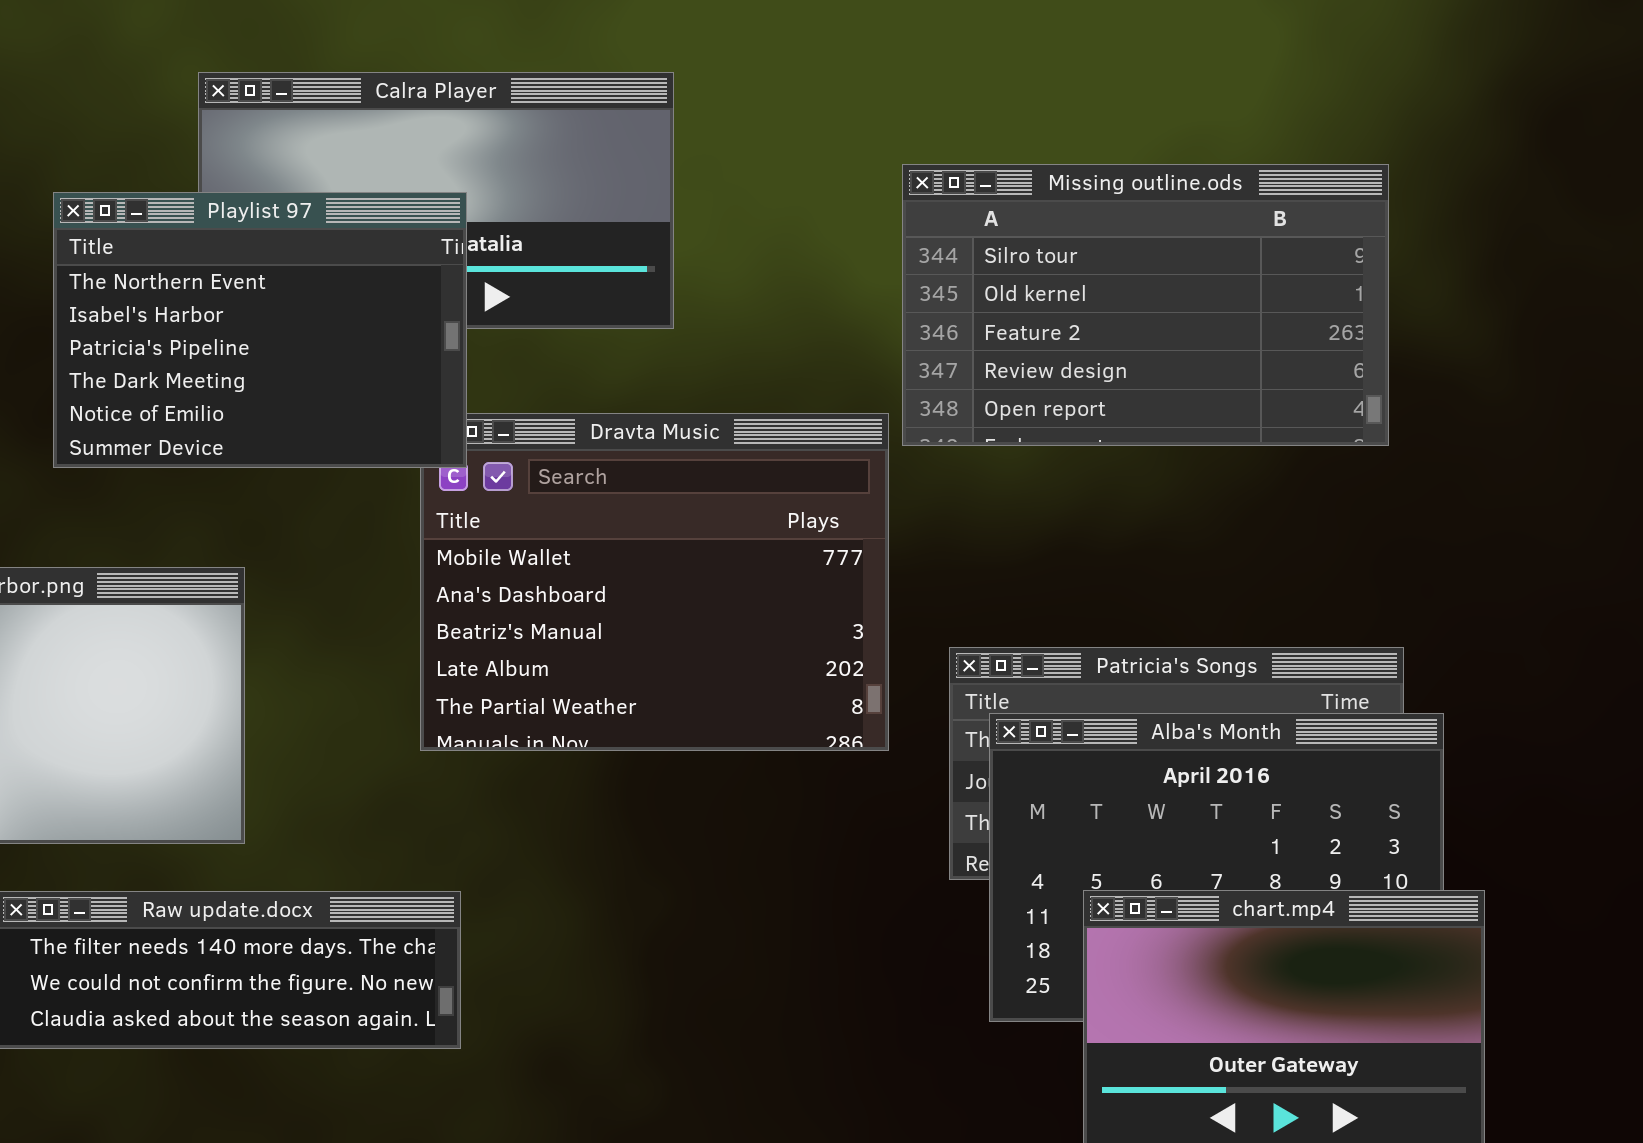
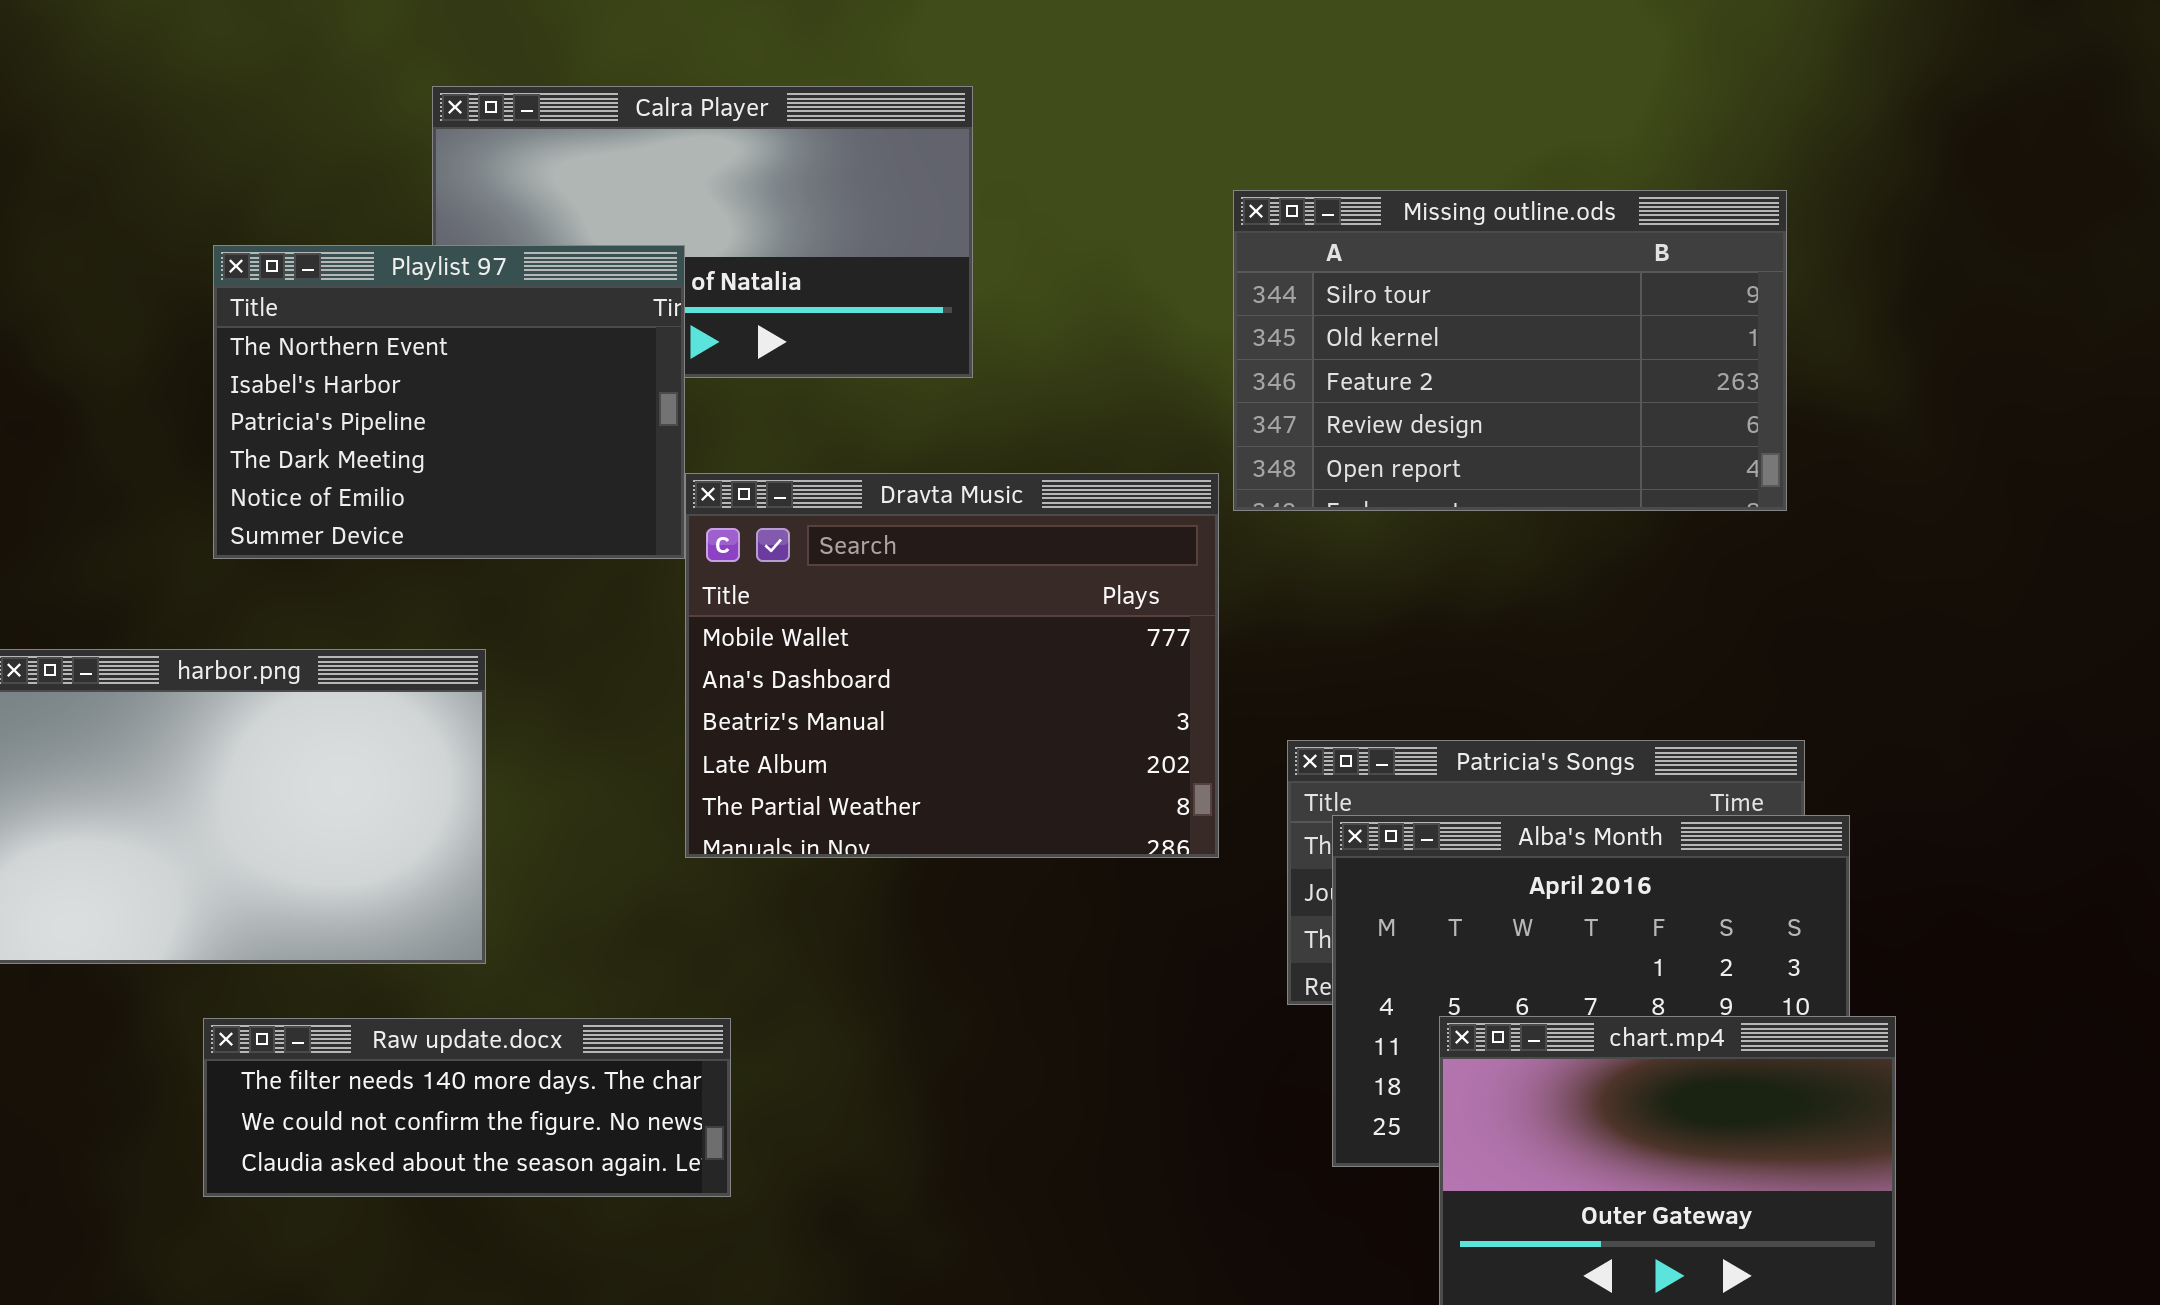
Playlist 97: [53,192,467,468] -> [213,245,685,559], moved

